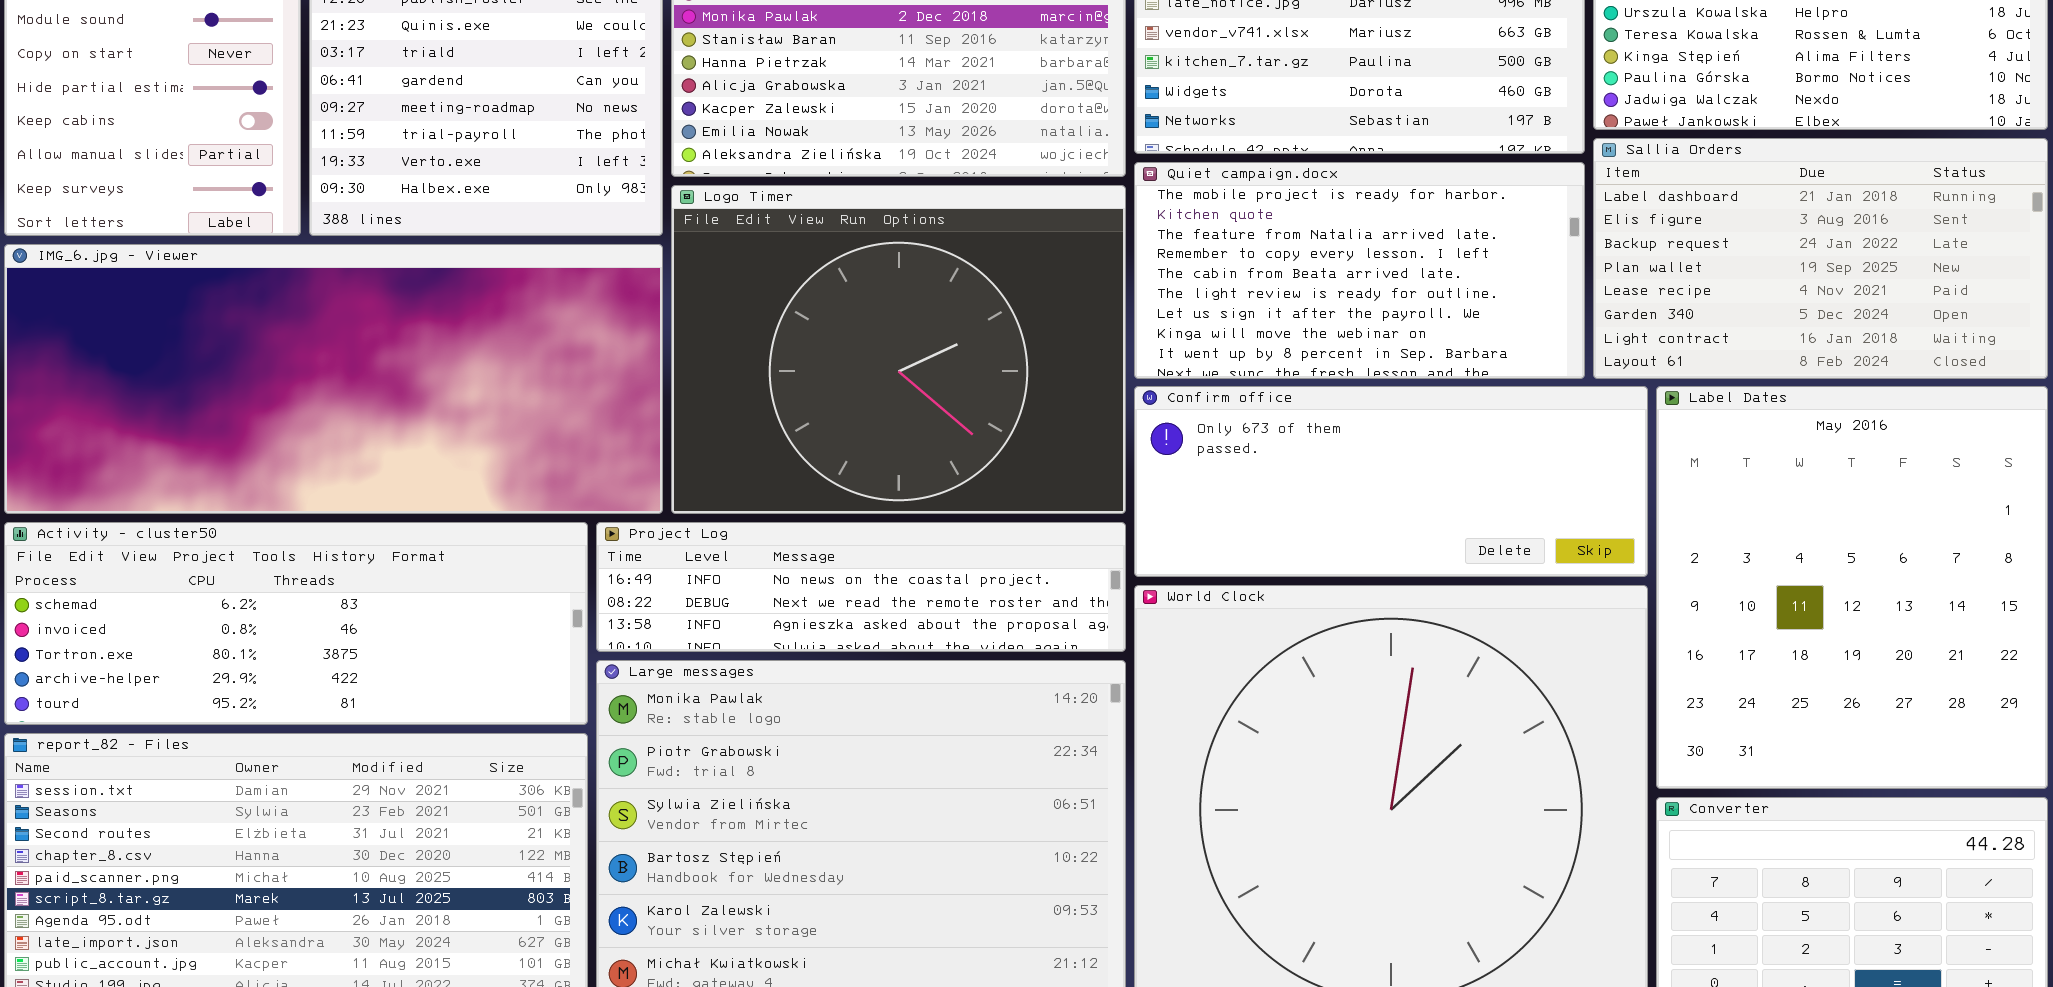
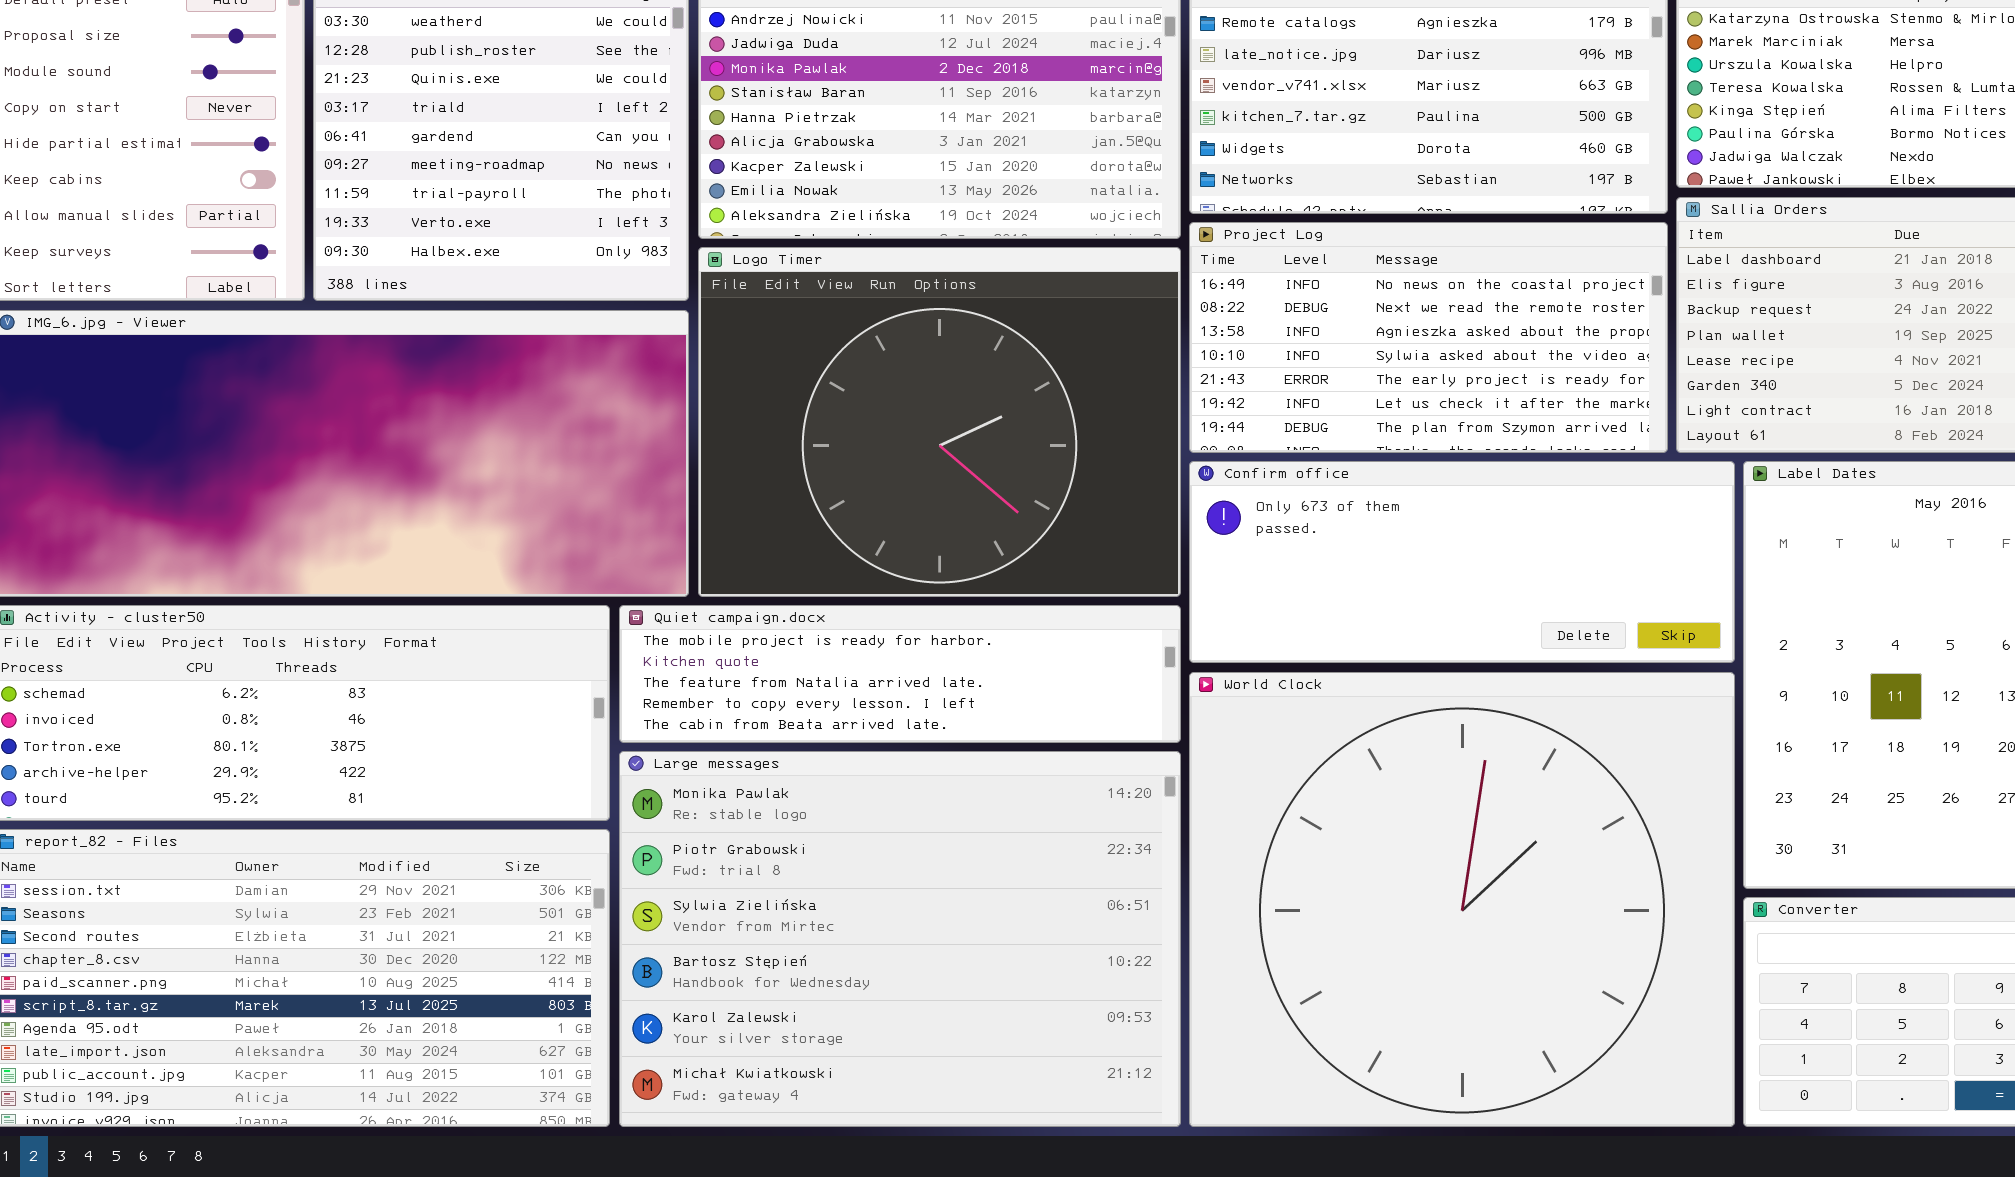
Quiet campaign.docx: [1134,162,1585,379] -> [619,605,1181,743], moved, resized
Project Log: [596,522,1126,652] -> [1189,222,1668,453], moved, resized

